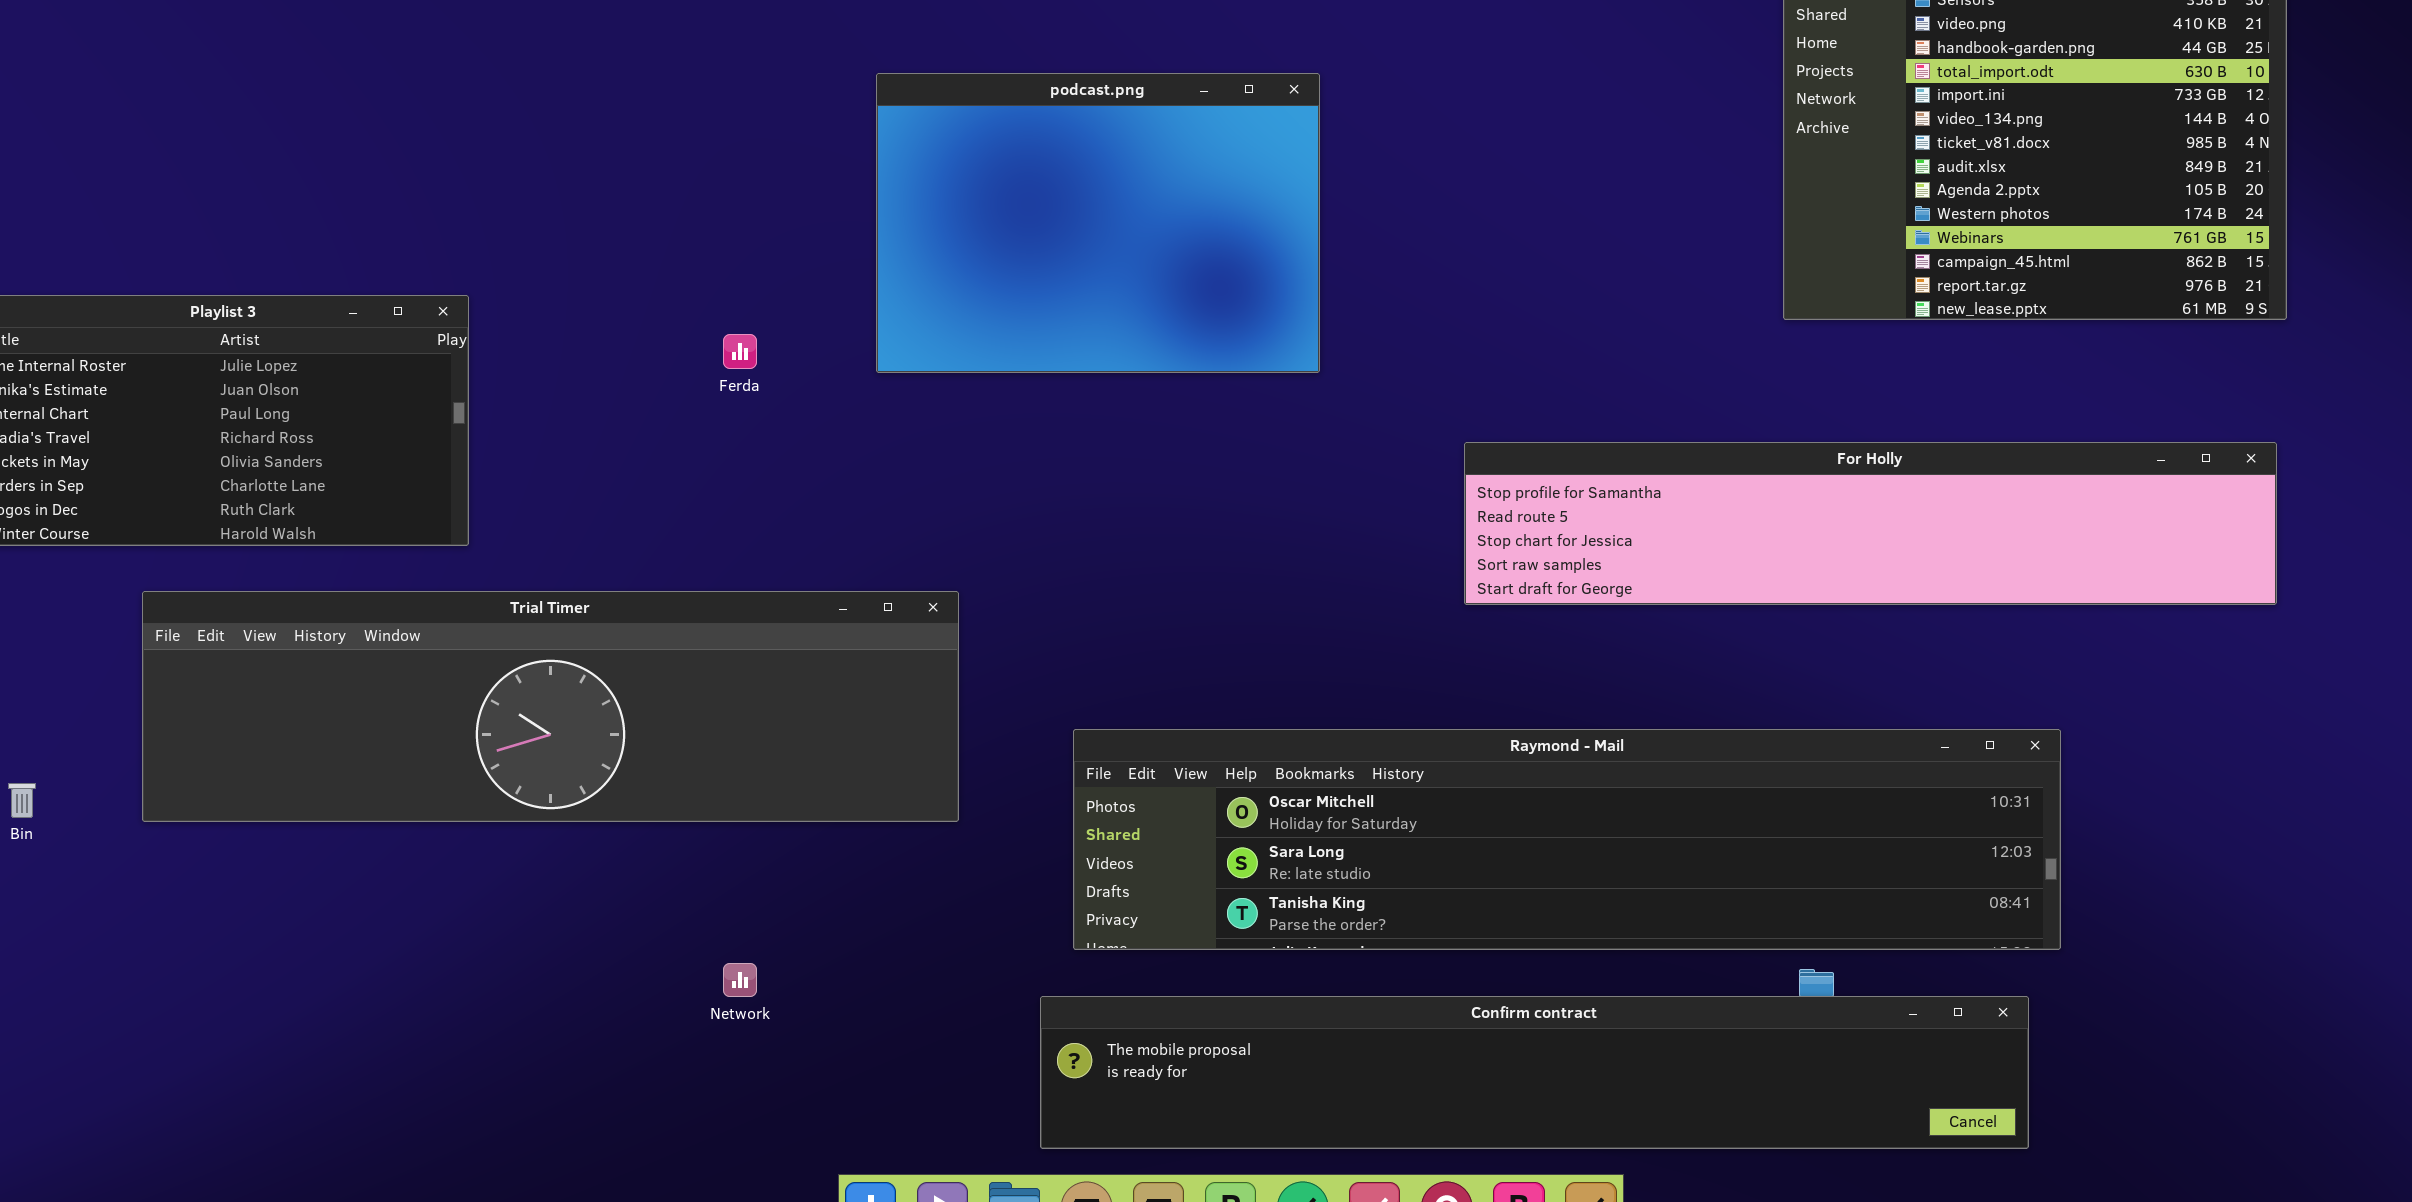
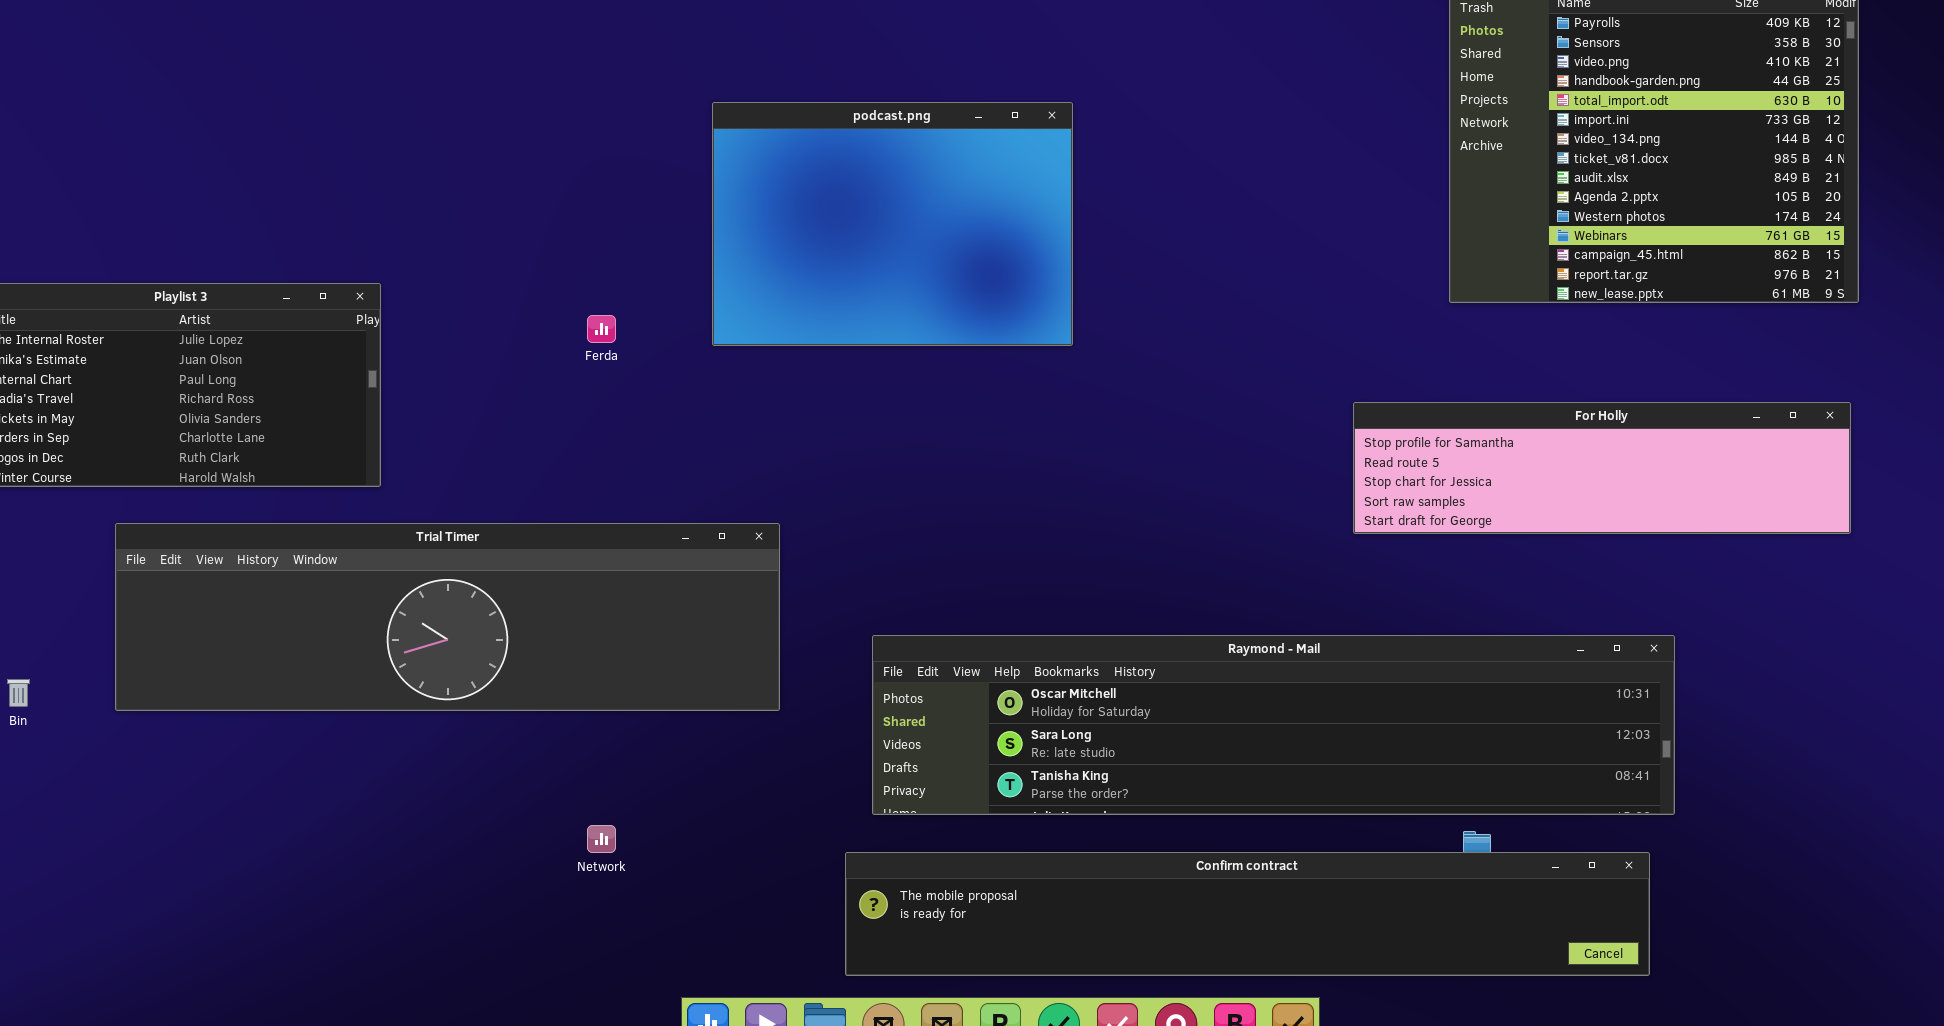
For Holly: [1464,442,2277,605] -> [1353,402,1851,534], resized

